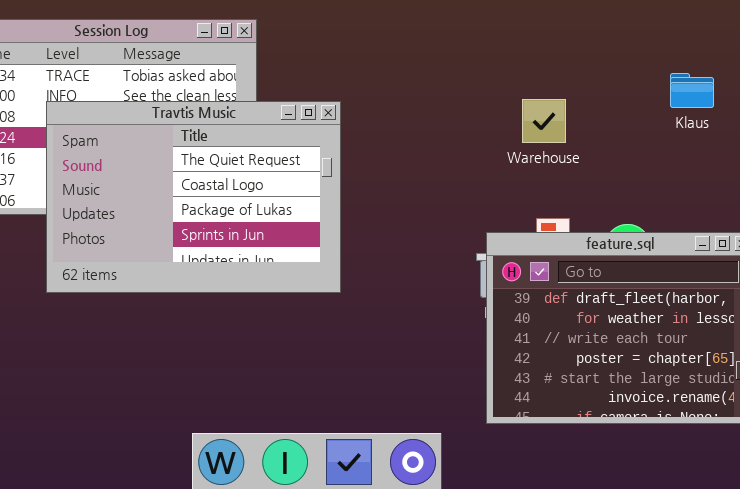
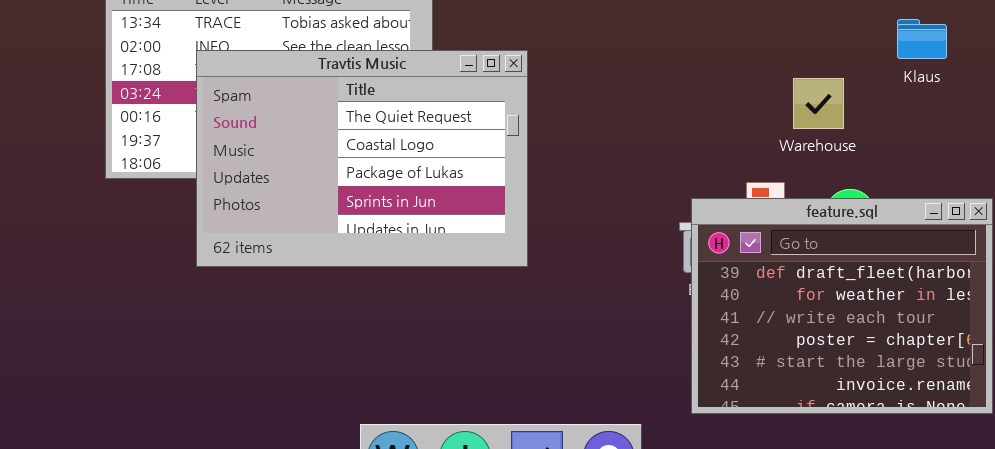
Warehouse: [522,99,566,143] -> [793,78,844,129], moved

